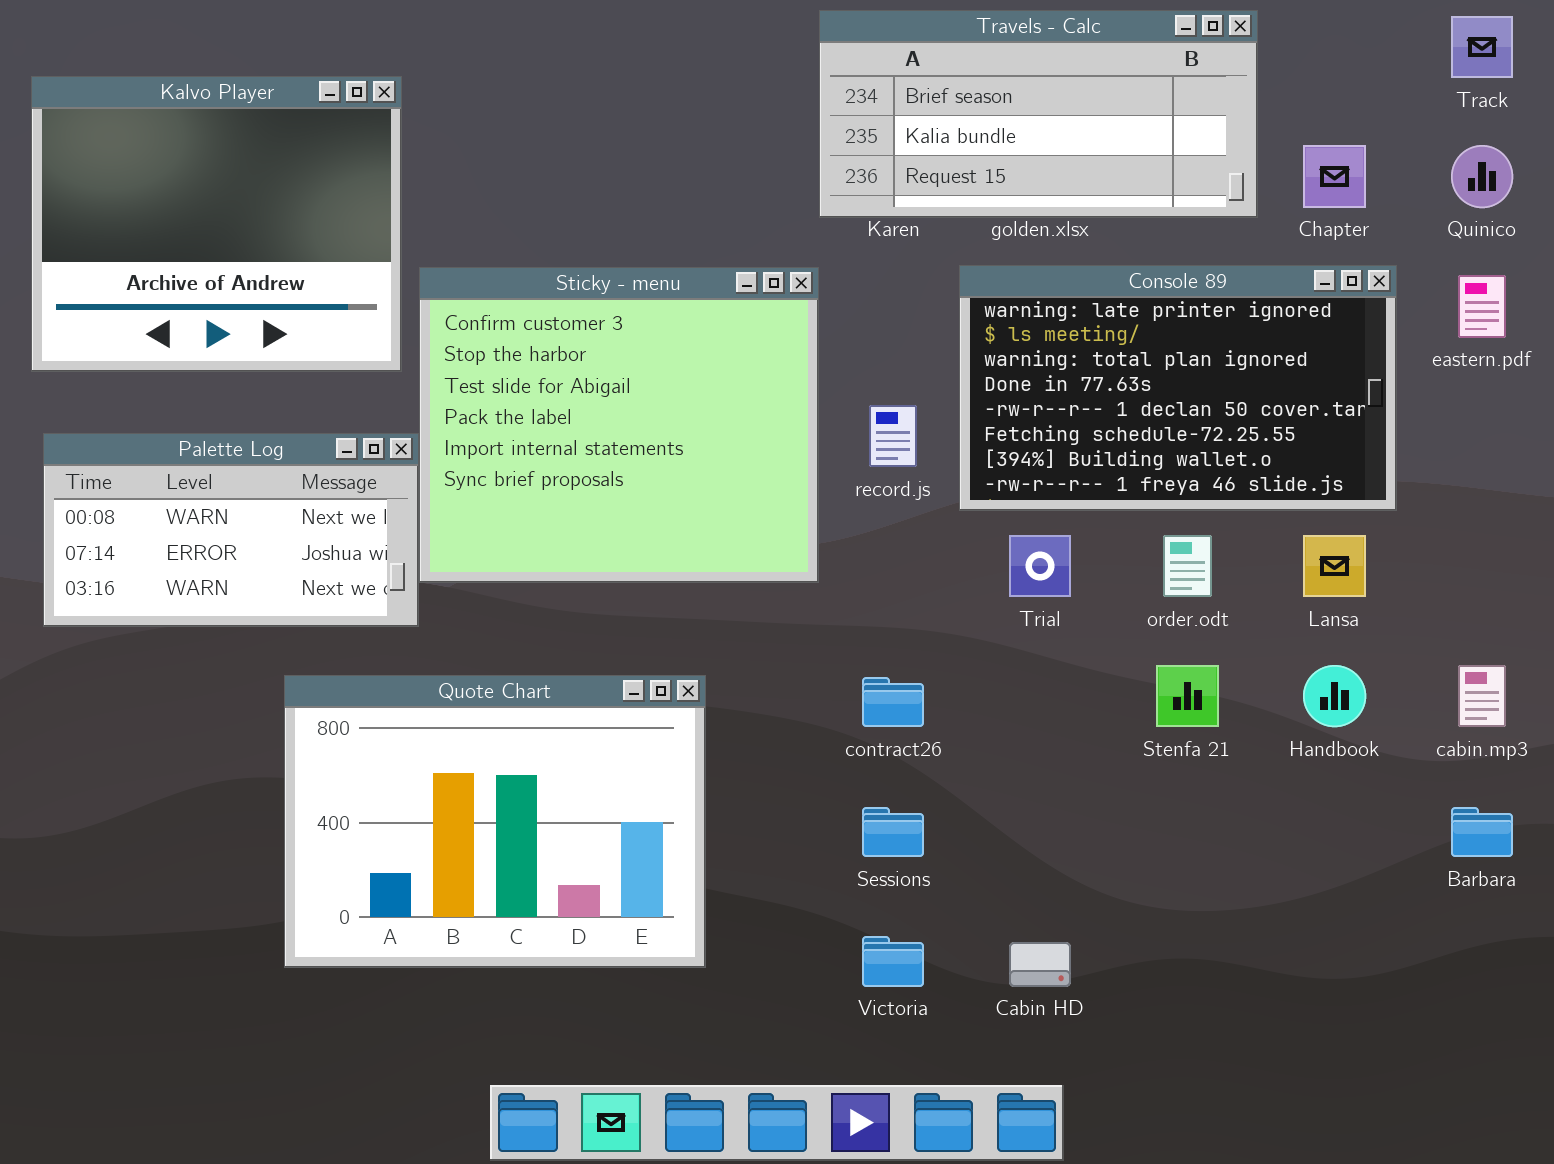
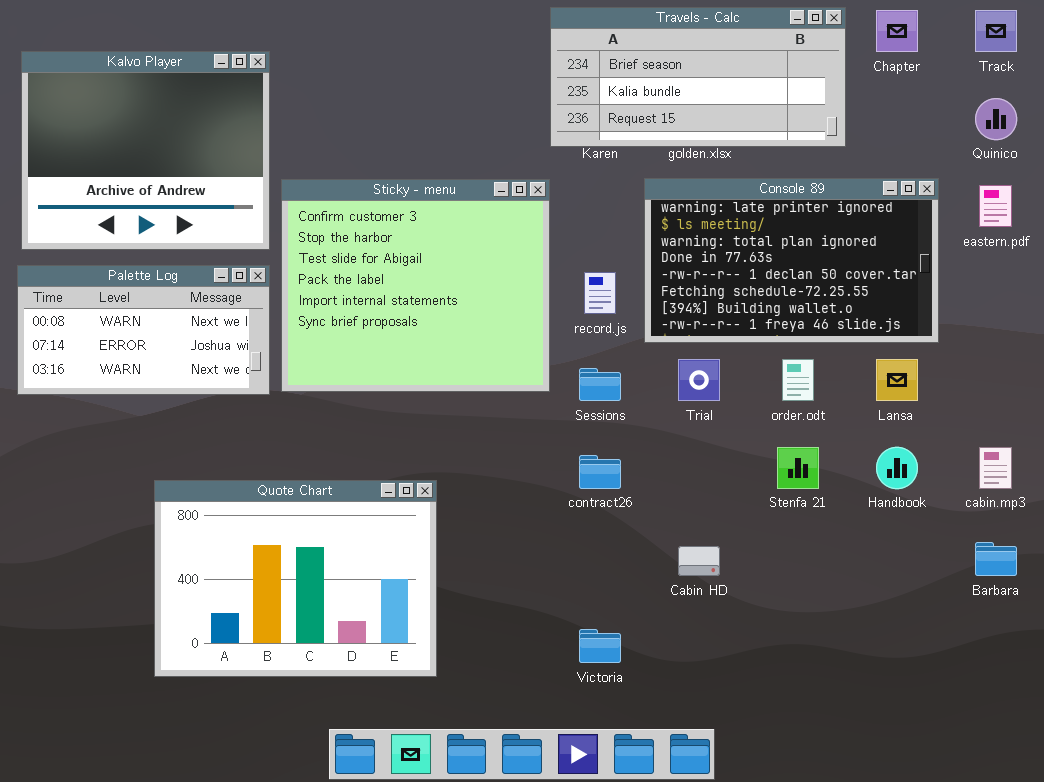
Chapter: [1303,145,1366,208] -> [876,10,918,52], moved
Palette Log: [43,433,419,627] -> [17,265,270,395], moved
Quote Chart: [284,675,706,968] -> [154,480,437,677], moved
Sessions: [862,807,924,857] -> [579,368,621,401], moved
Cabin HD: [1009,942,1071,987] -> [678,546,720,576], moved

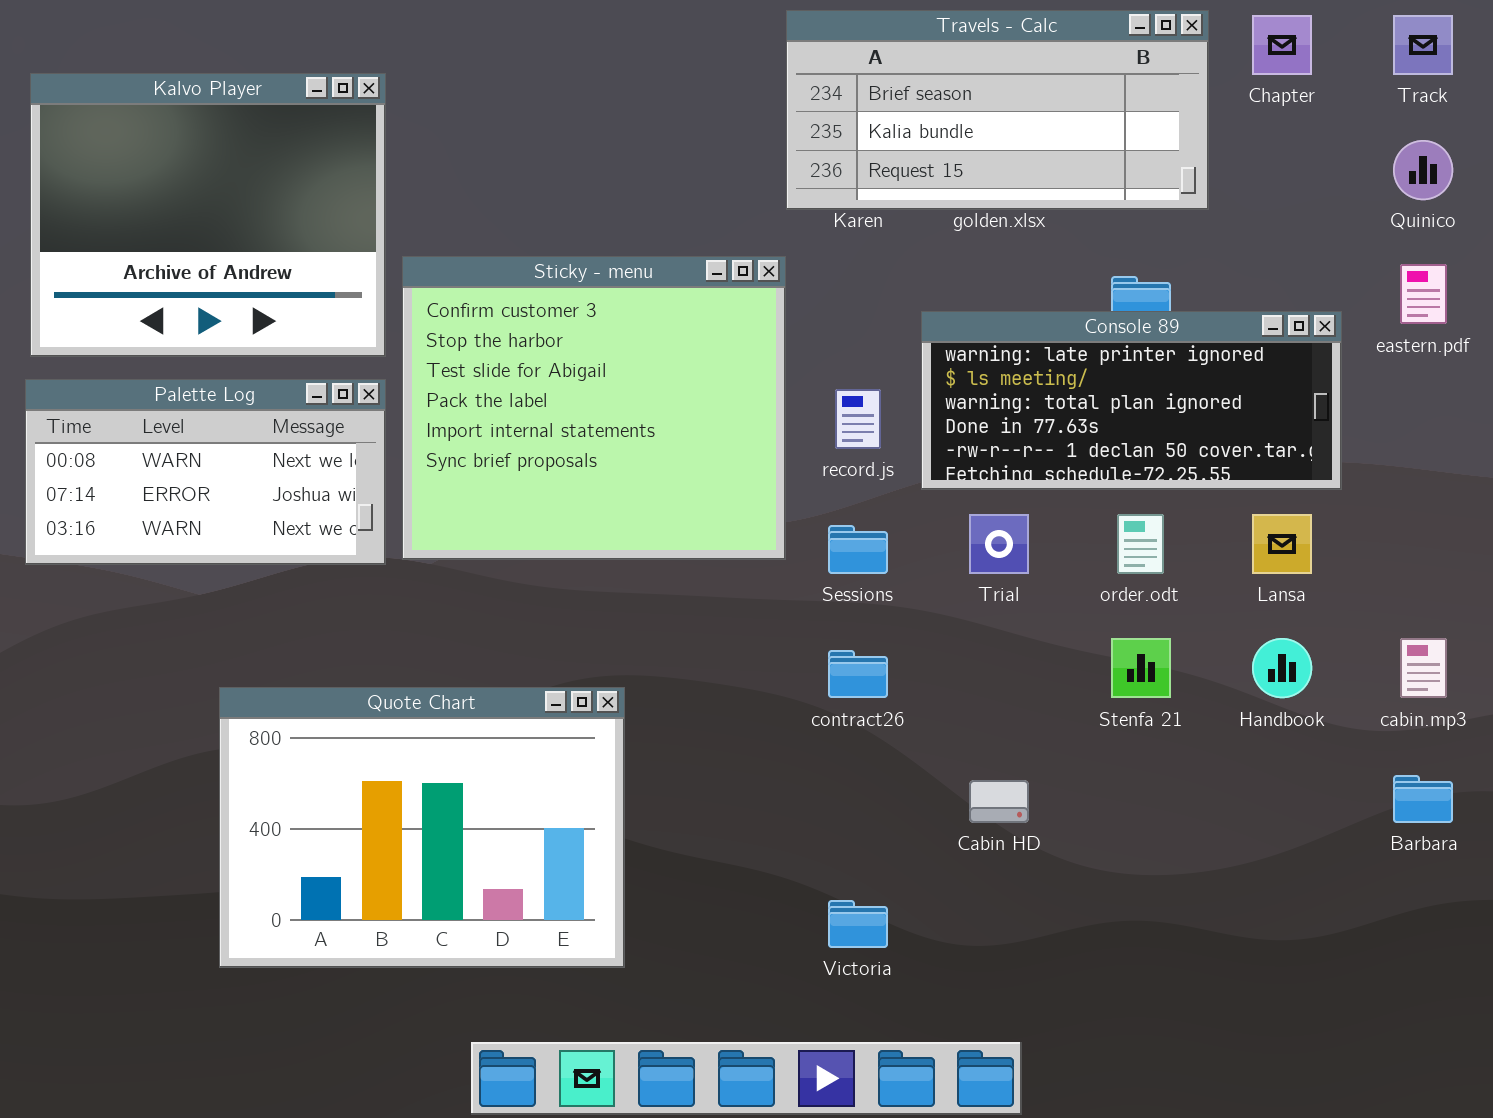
Console 89: [644,178,939,343] -> [921,311,1342,490], resized

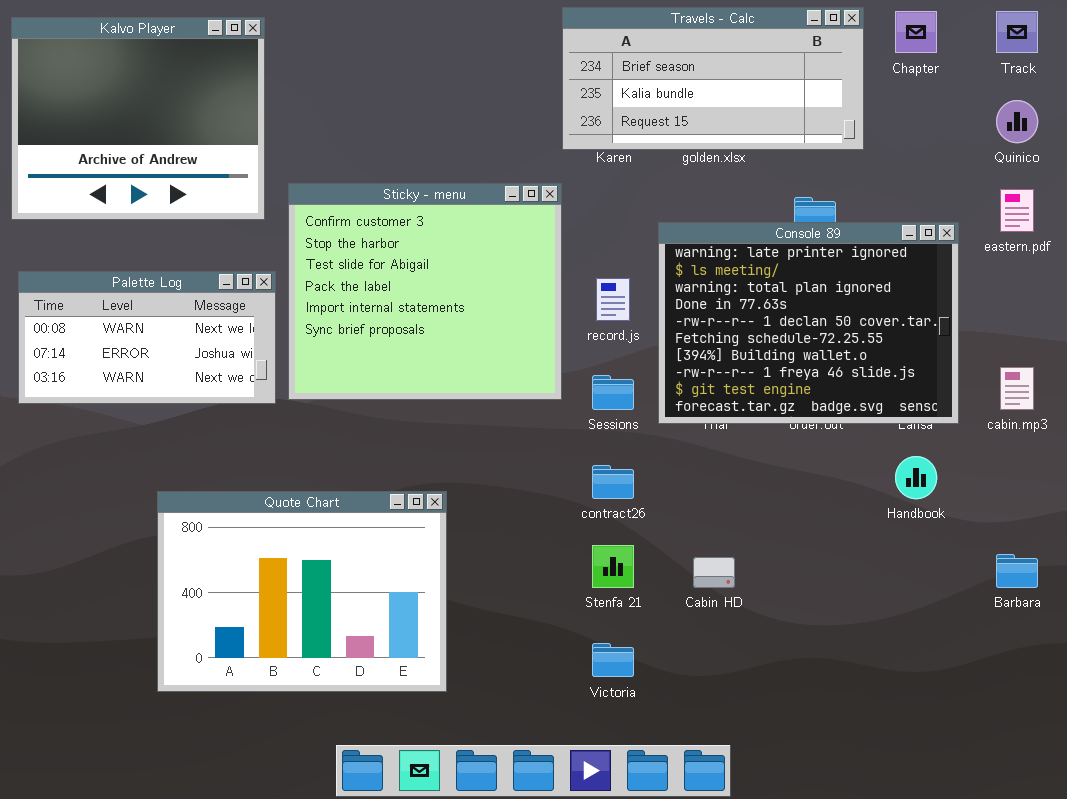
Kalvo Player: [30,73,386,357] -> [11,17,265,220], moved
Console 89: [921,311,1342,490] -> [658,222,959,424], resized
Stenfa 21: [1111,638,1171,698] -> [592,545,634,588], moved
cabin.mp3: [1400,638,1447,698] -> [1000,367,1034,410], moved

